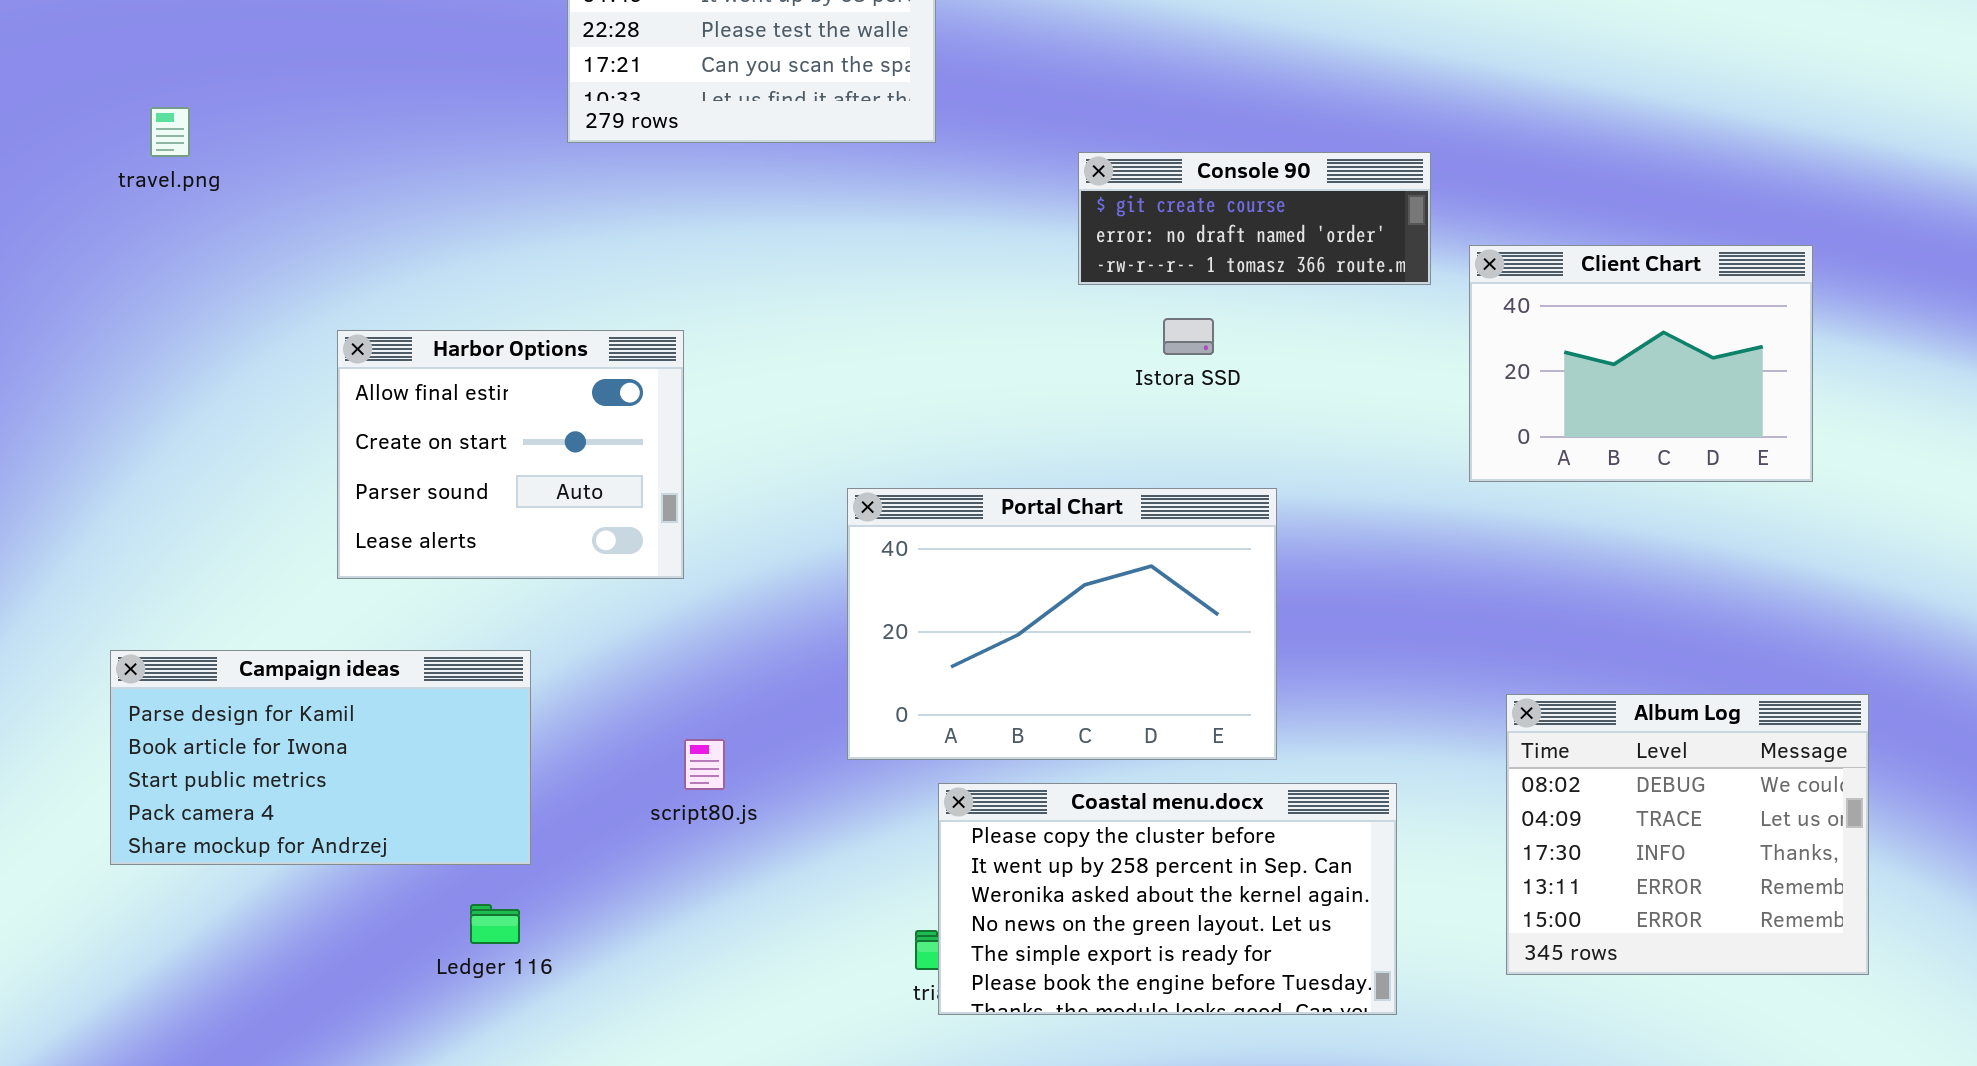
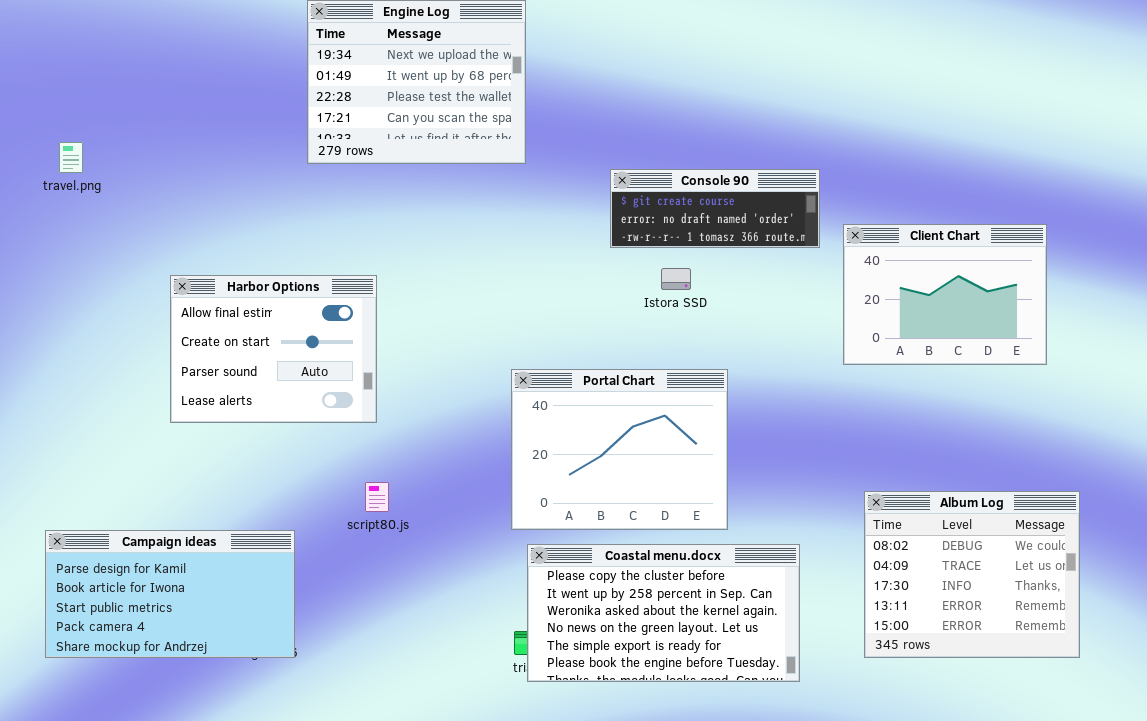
Portal Chart: [847,488,1277,760] -> [511,369,728,530], resized
Campaign ideas: [110,650,531,865] -> [45,530,295,658], moved
script80.js: [684,739,725,790] -> [365,482,389,512], moved

